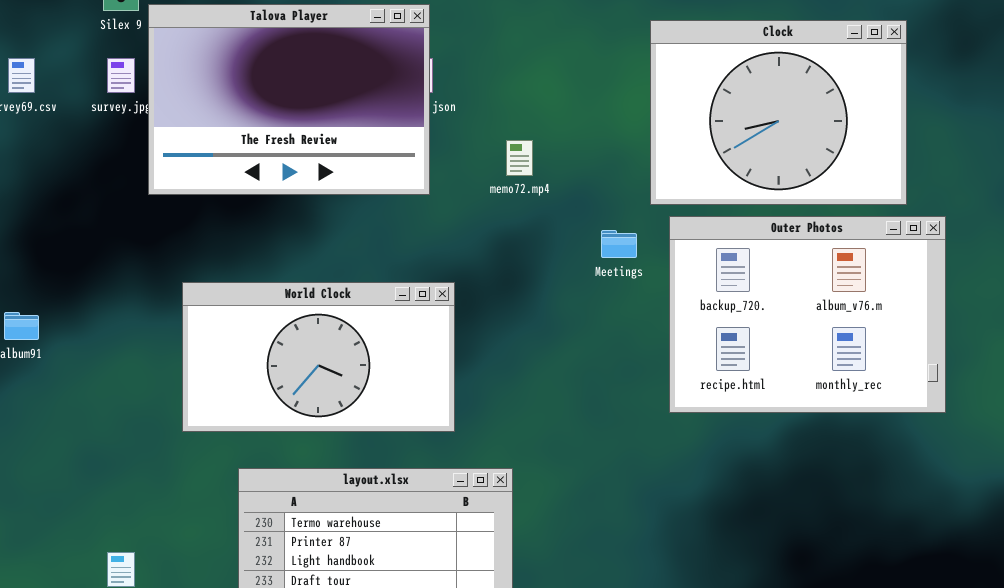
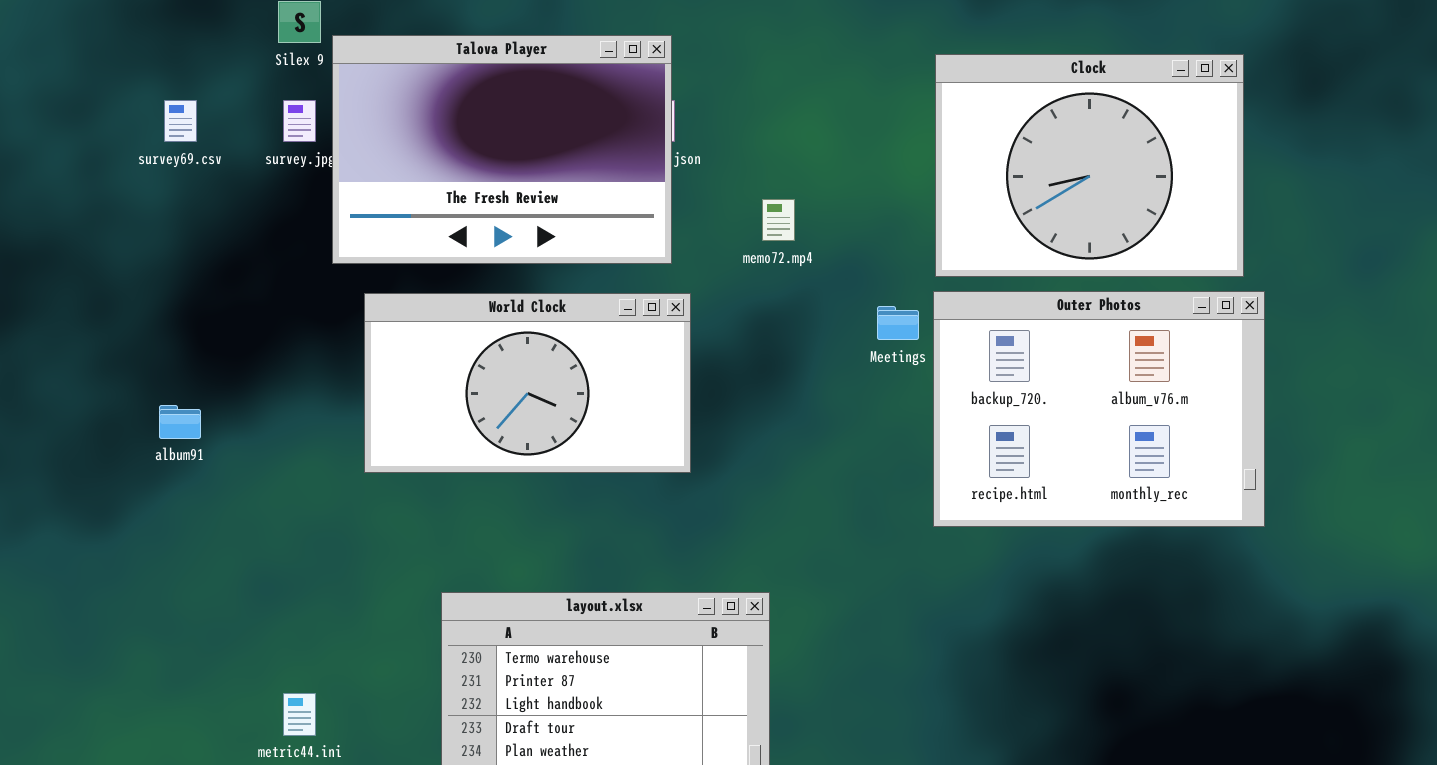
Outer Photos: [669,216,946,413] -> [933,291,1265,527], moved
World Clock: [182,282,455,432] -> [364,293,691,473], moved

